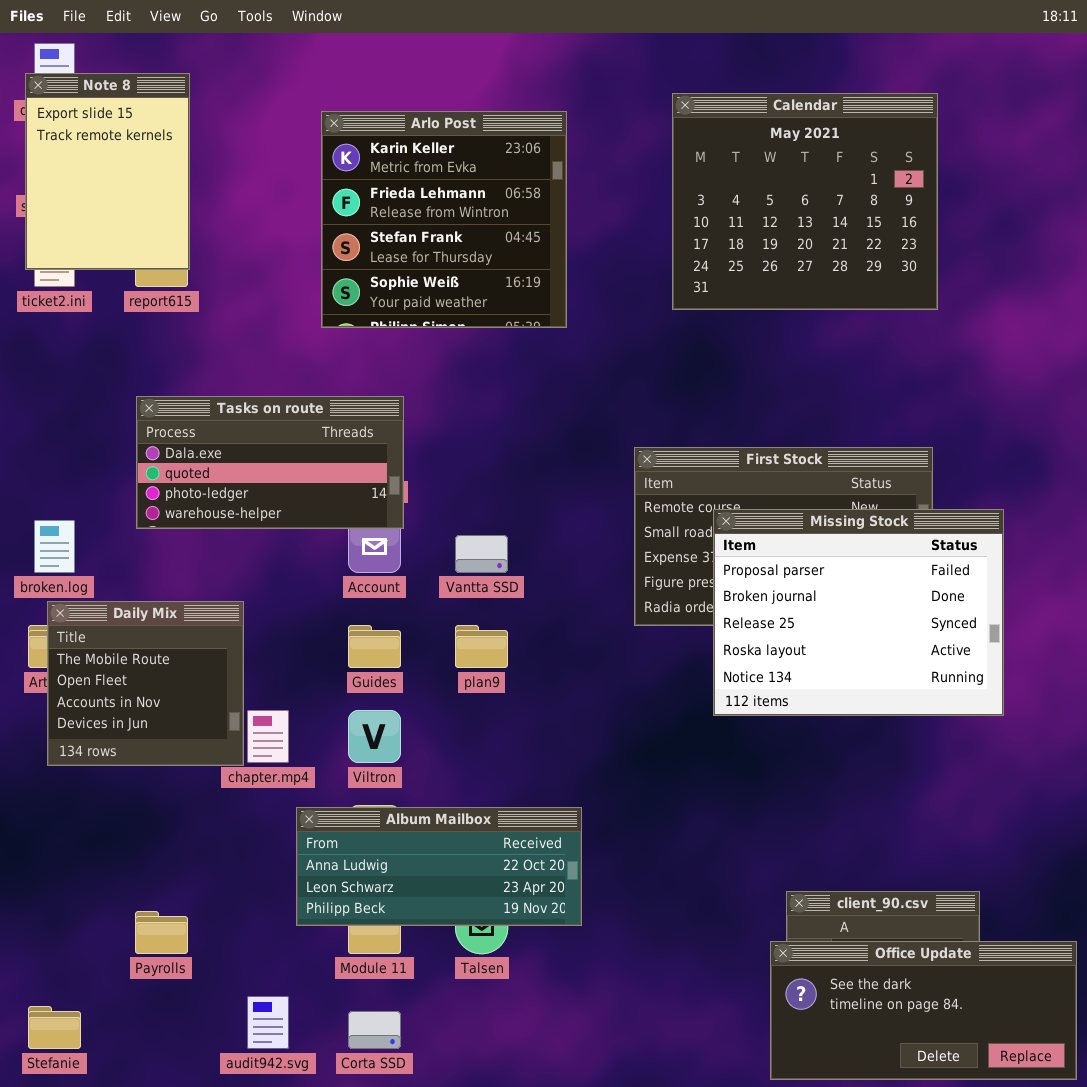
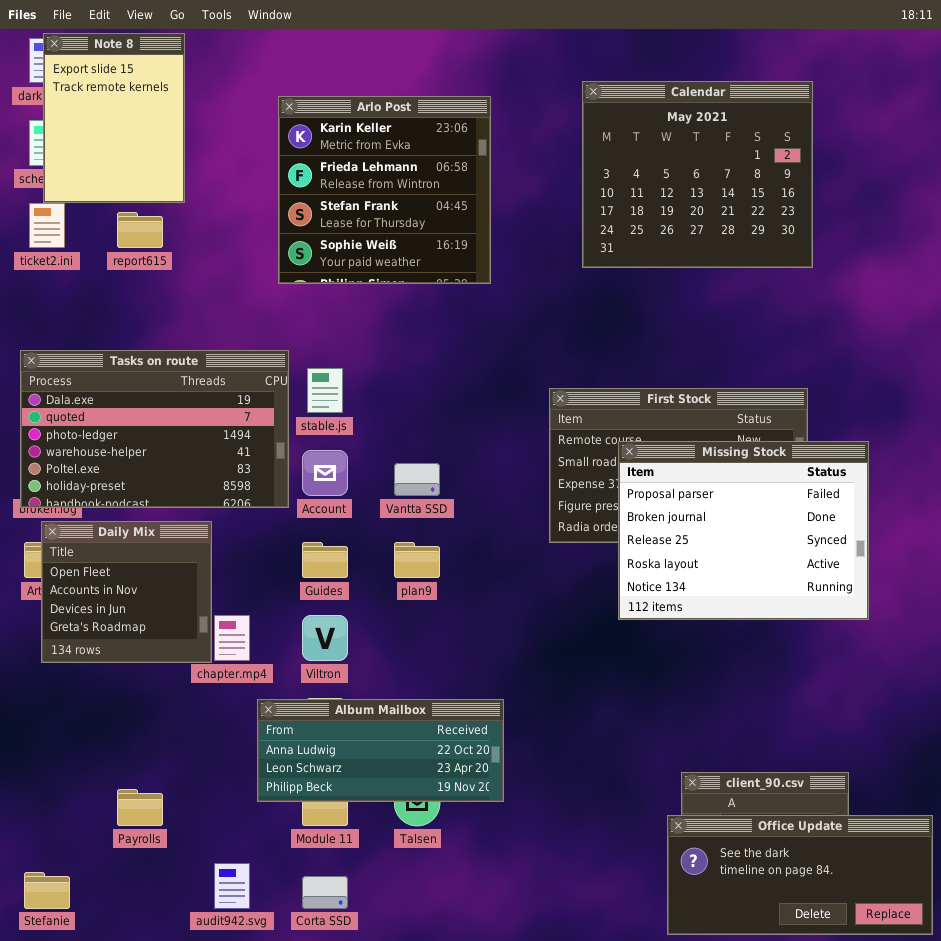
Note 8: [25,73,190,270] -> [43,33,185,203], moved
Tasks on route: [136,396,404,529] -> [20,350,289,508], moved, resized
Daily Mix: [47,601,244,766] -> [41,521,212,663], scrolled down 1 row

